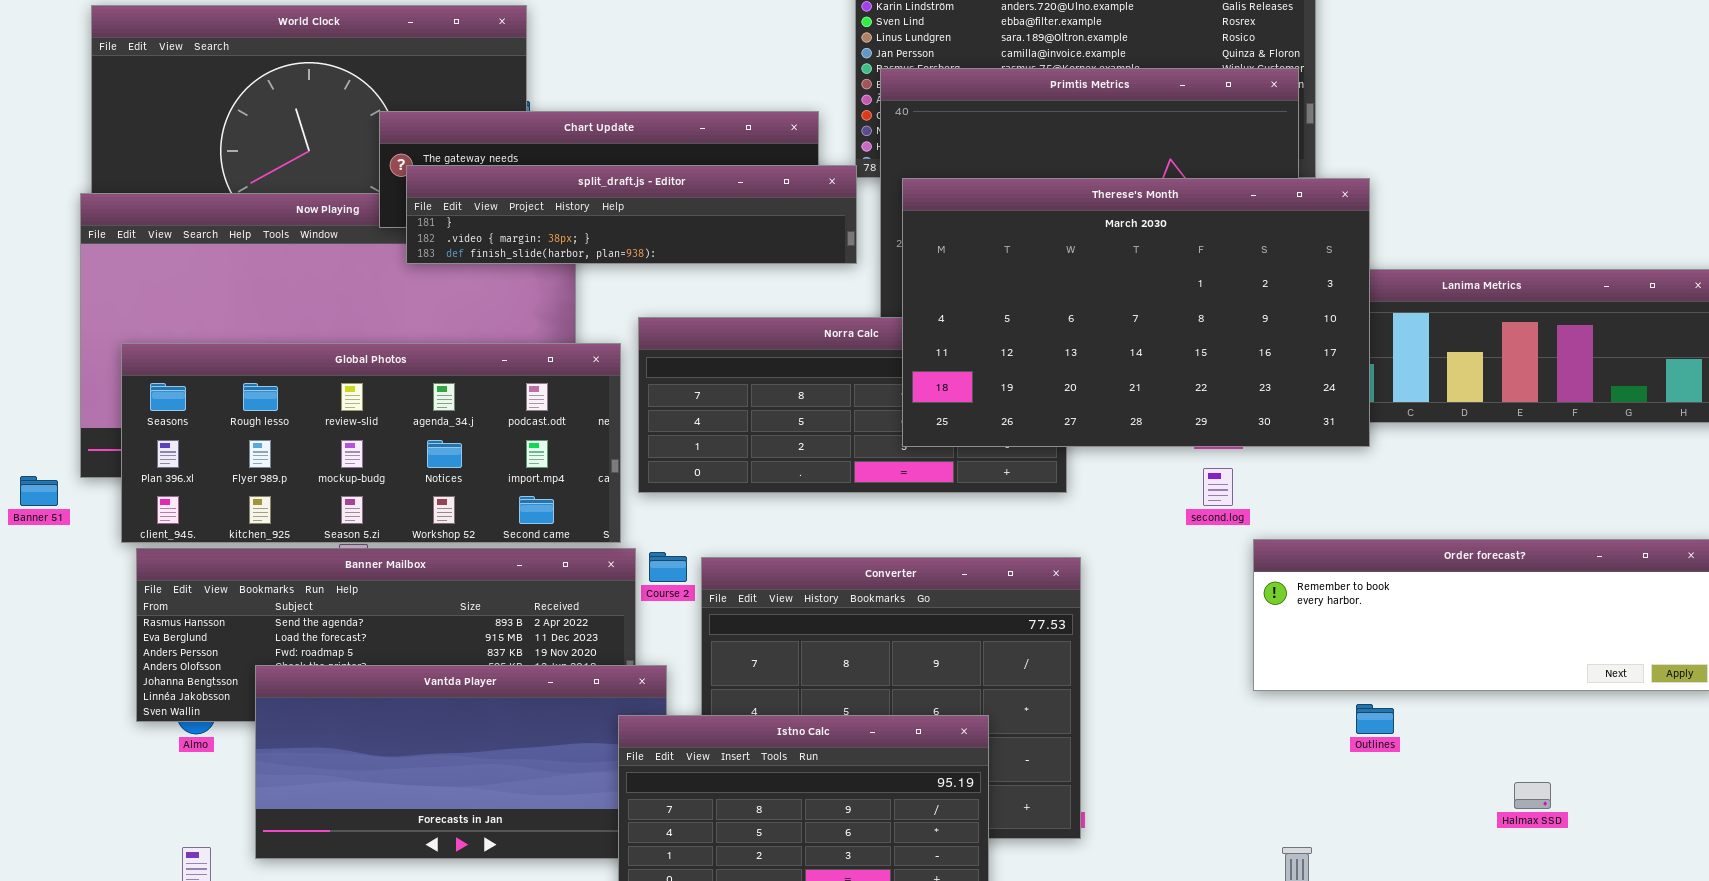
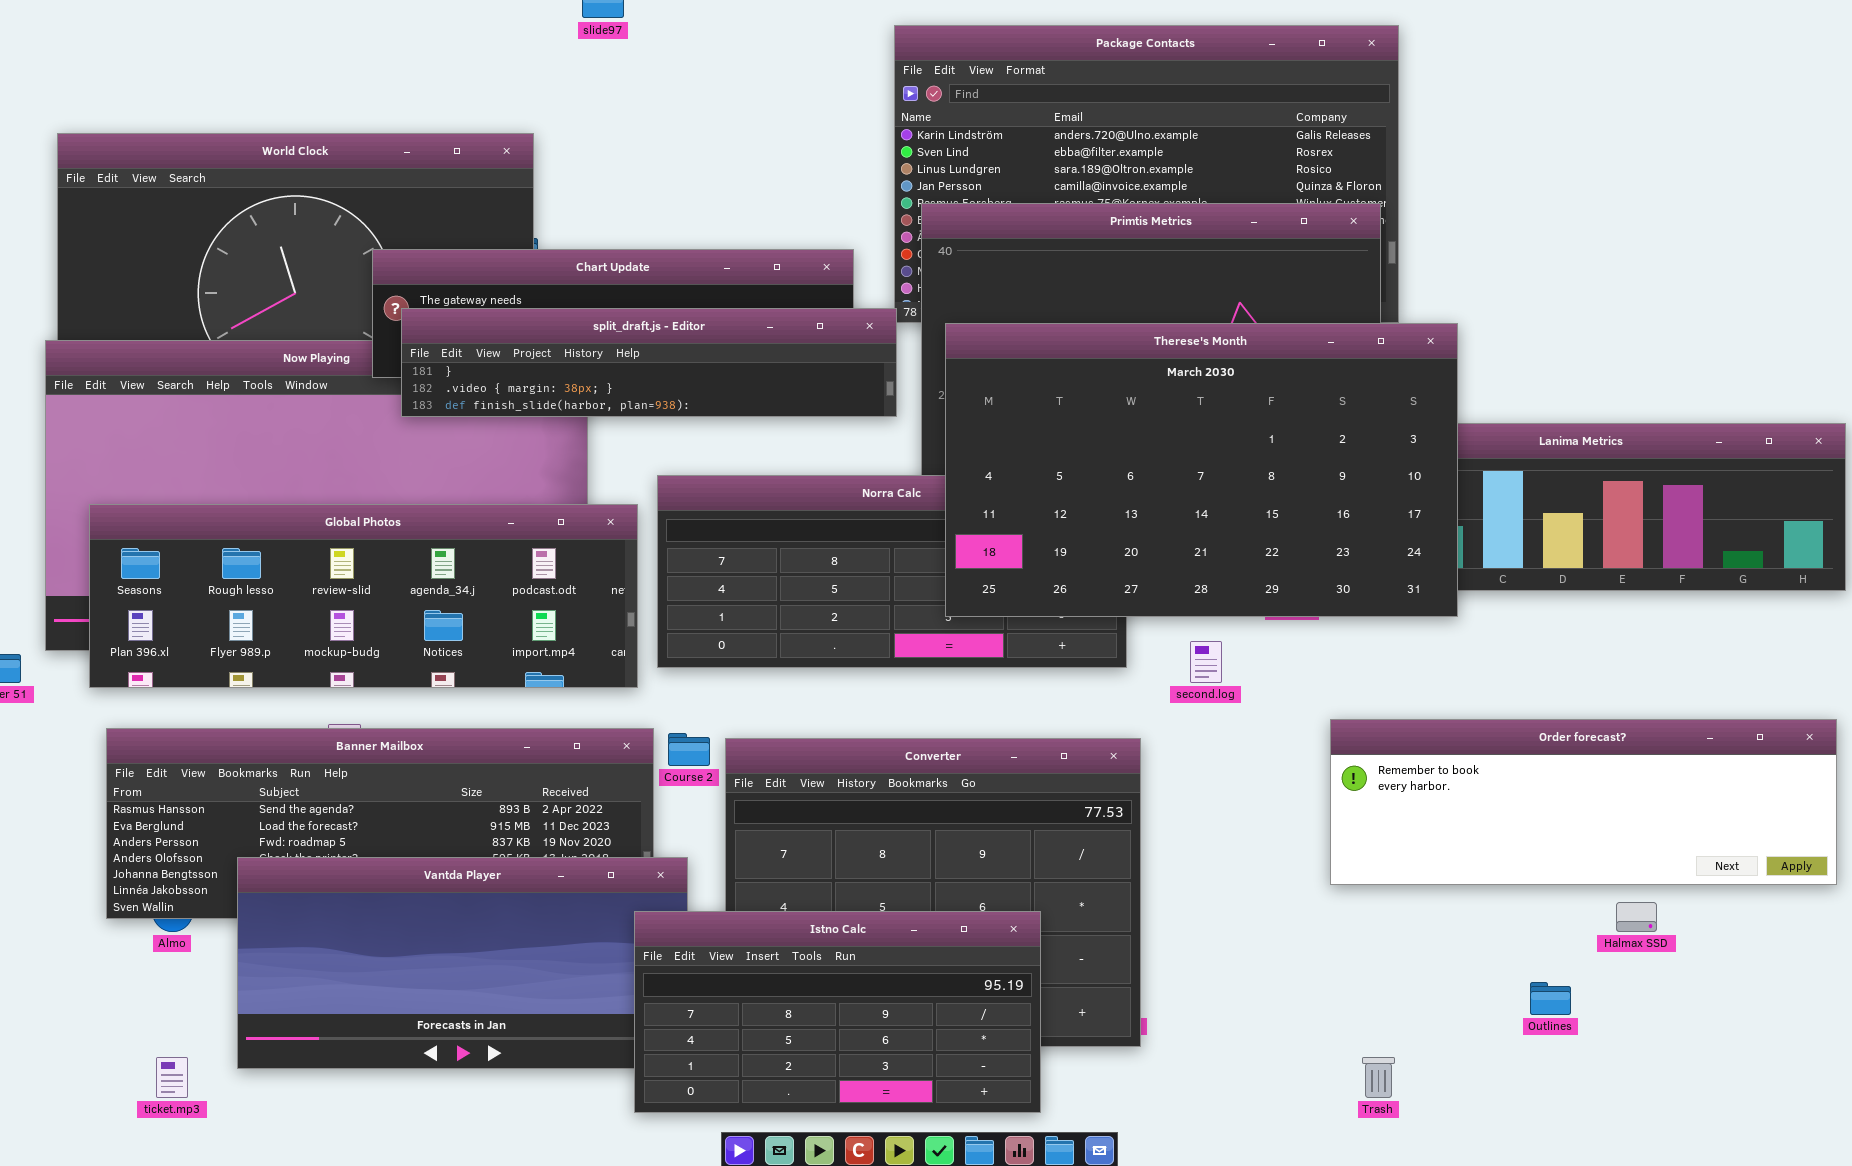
Global Photos: [121,343,621,543] -> [89,504,638,688], resized
second.log: [1203,468,1233,506] -> [1190,641,1222,683], moved
Outlines: [1356,704,1394,734] -> [1530,982,1571,1015], moved
Halmax SSD: [1514,782,1551,809] -> [1616,902,1657,932], moved

